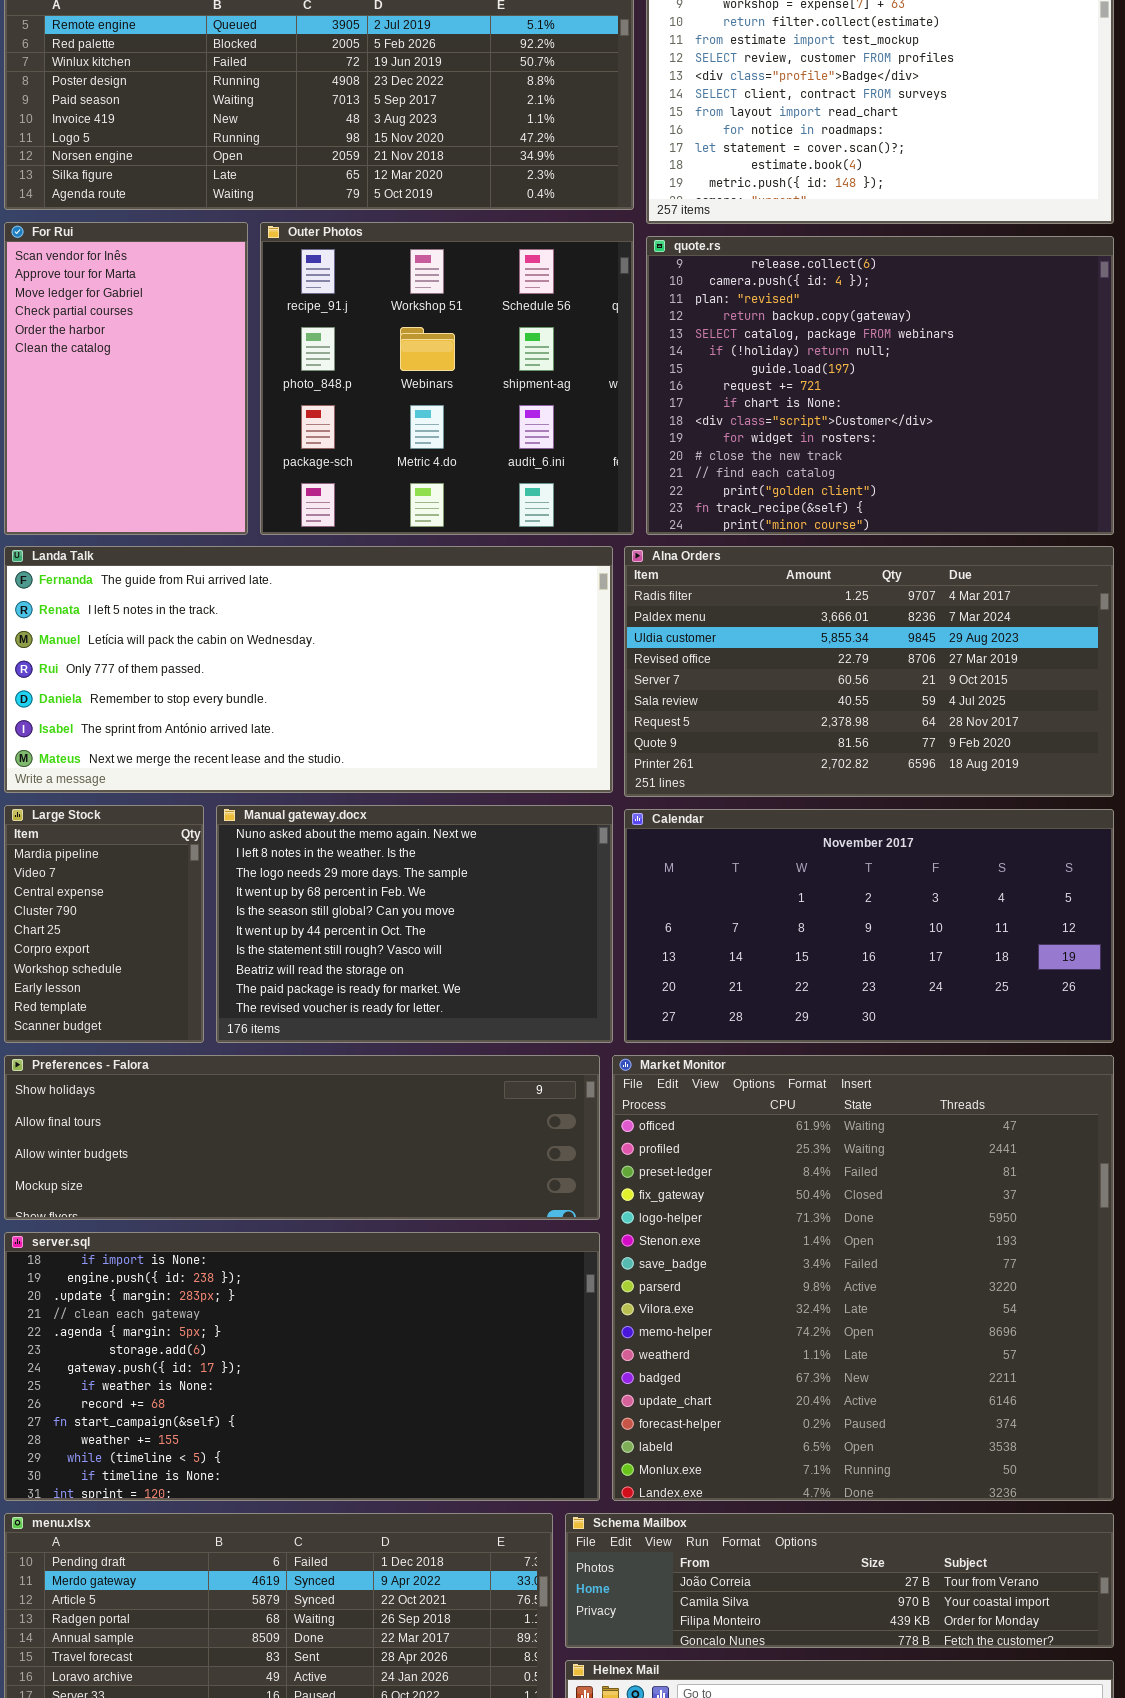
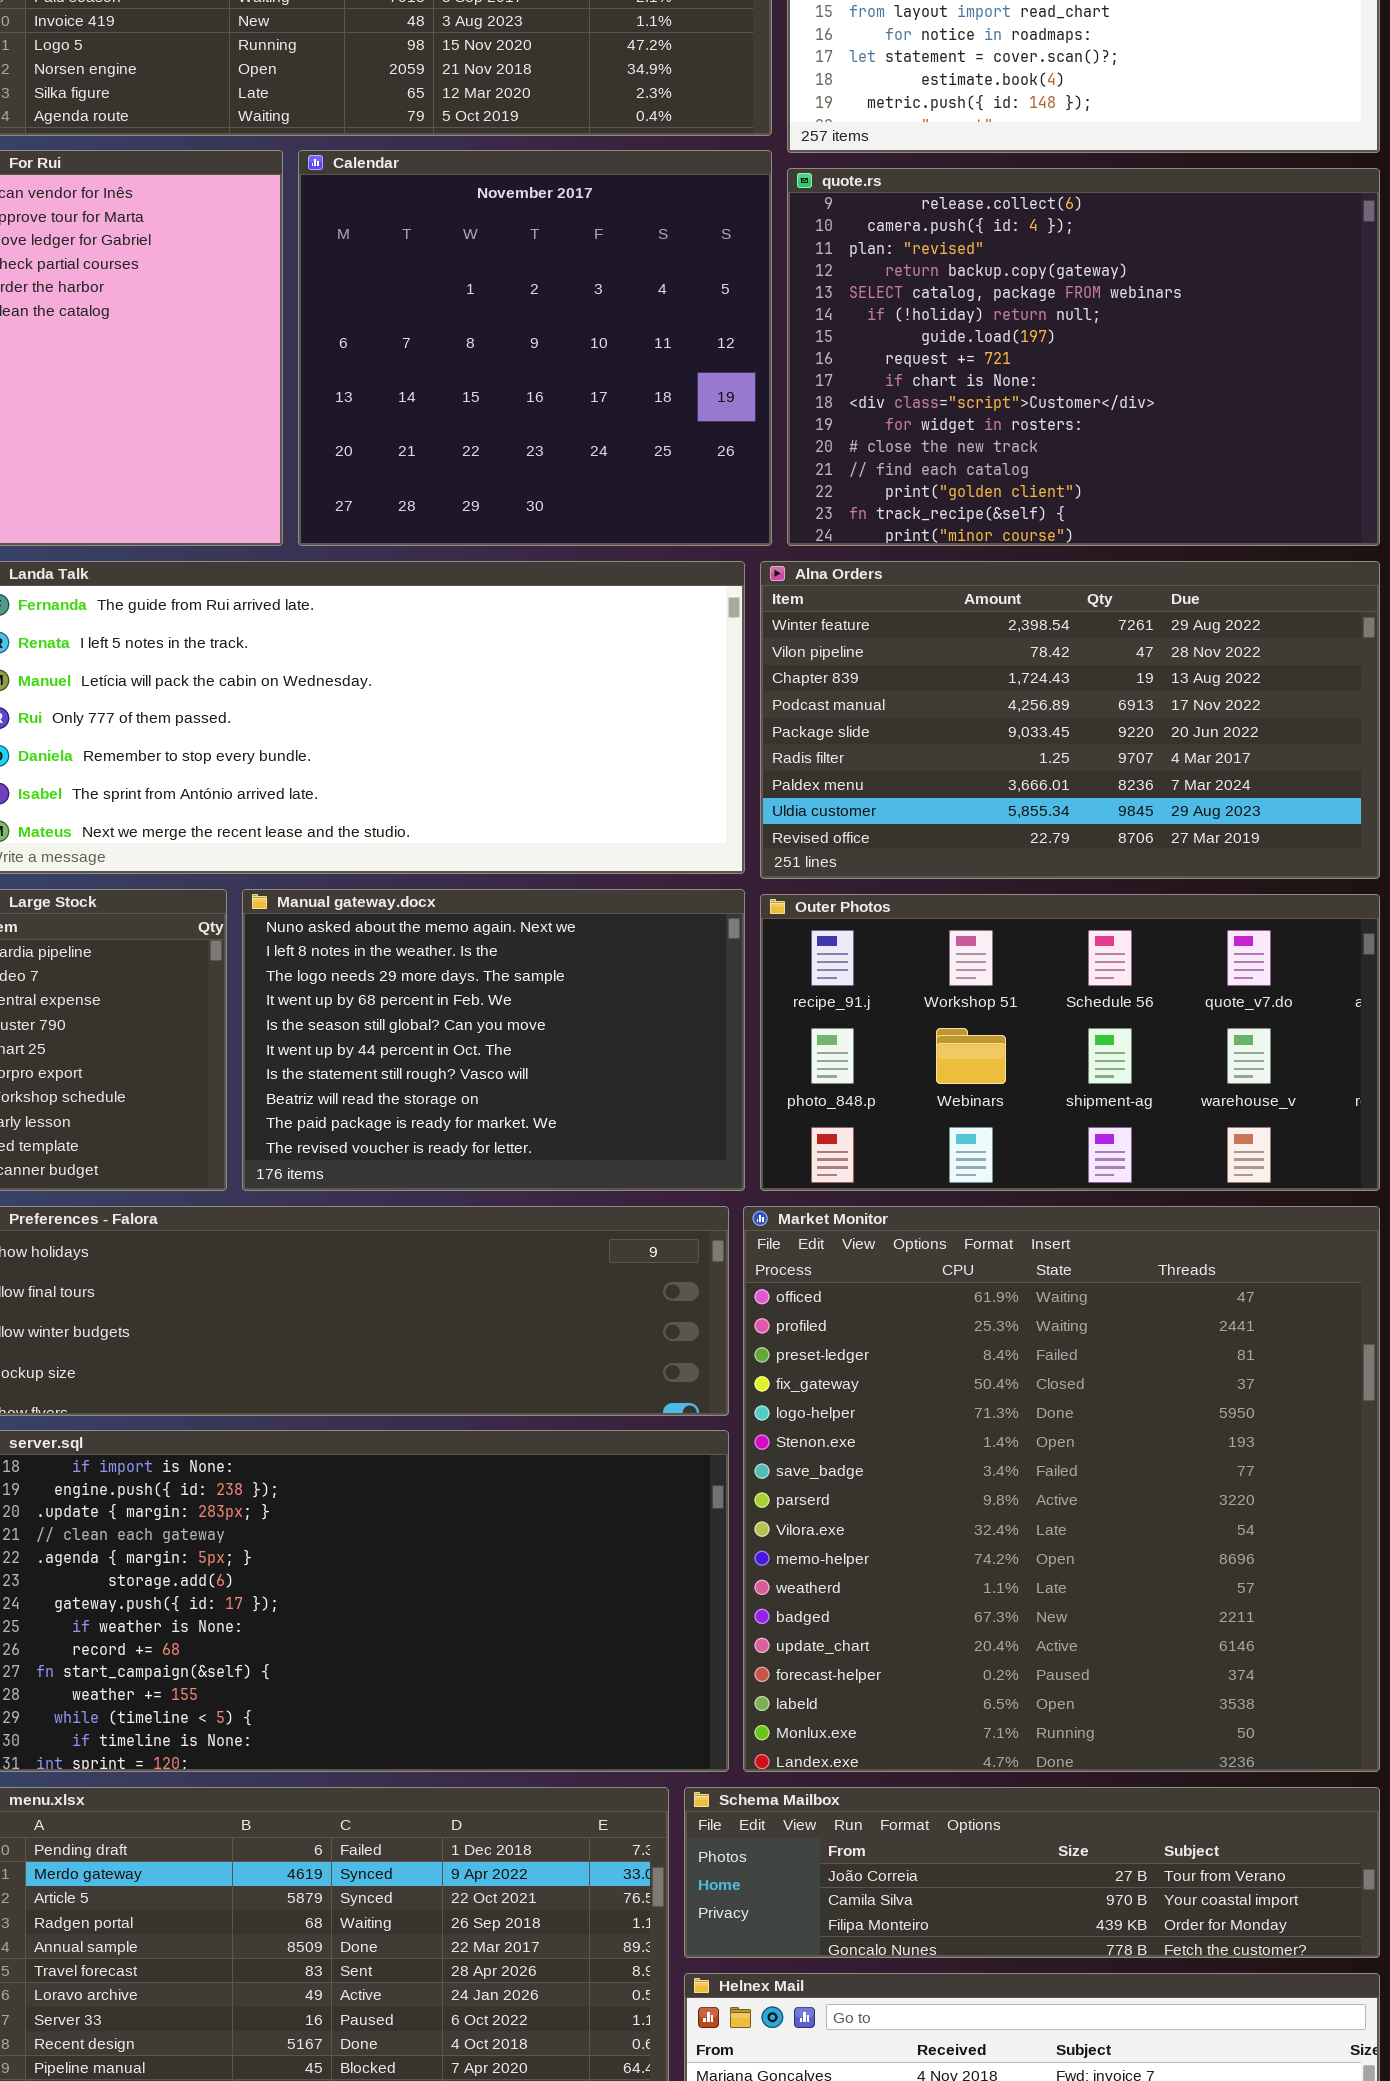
Outer Photos: [260,222,634,535] -> [760,894,1380,1191], moved, resized
Alna Orders: [624,546,1114,797] -> [760,561,1380,879], scrolled up 5 rows
Calendar: [624,809,1114,1043] -> [298,150,772,546], moved, resized

